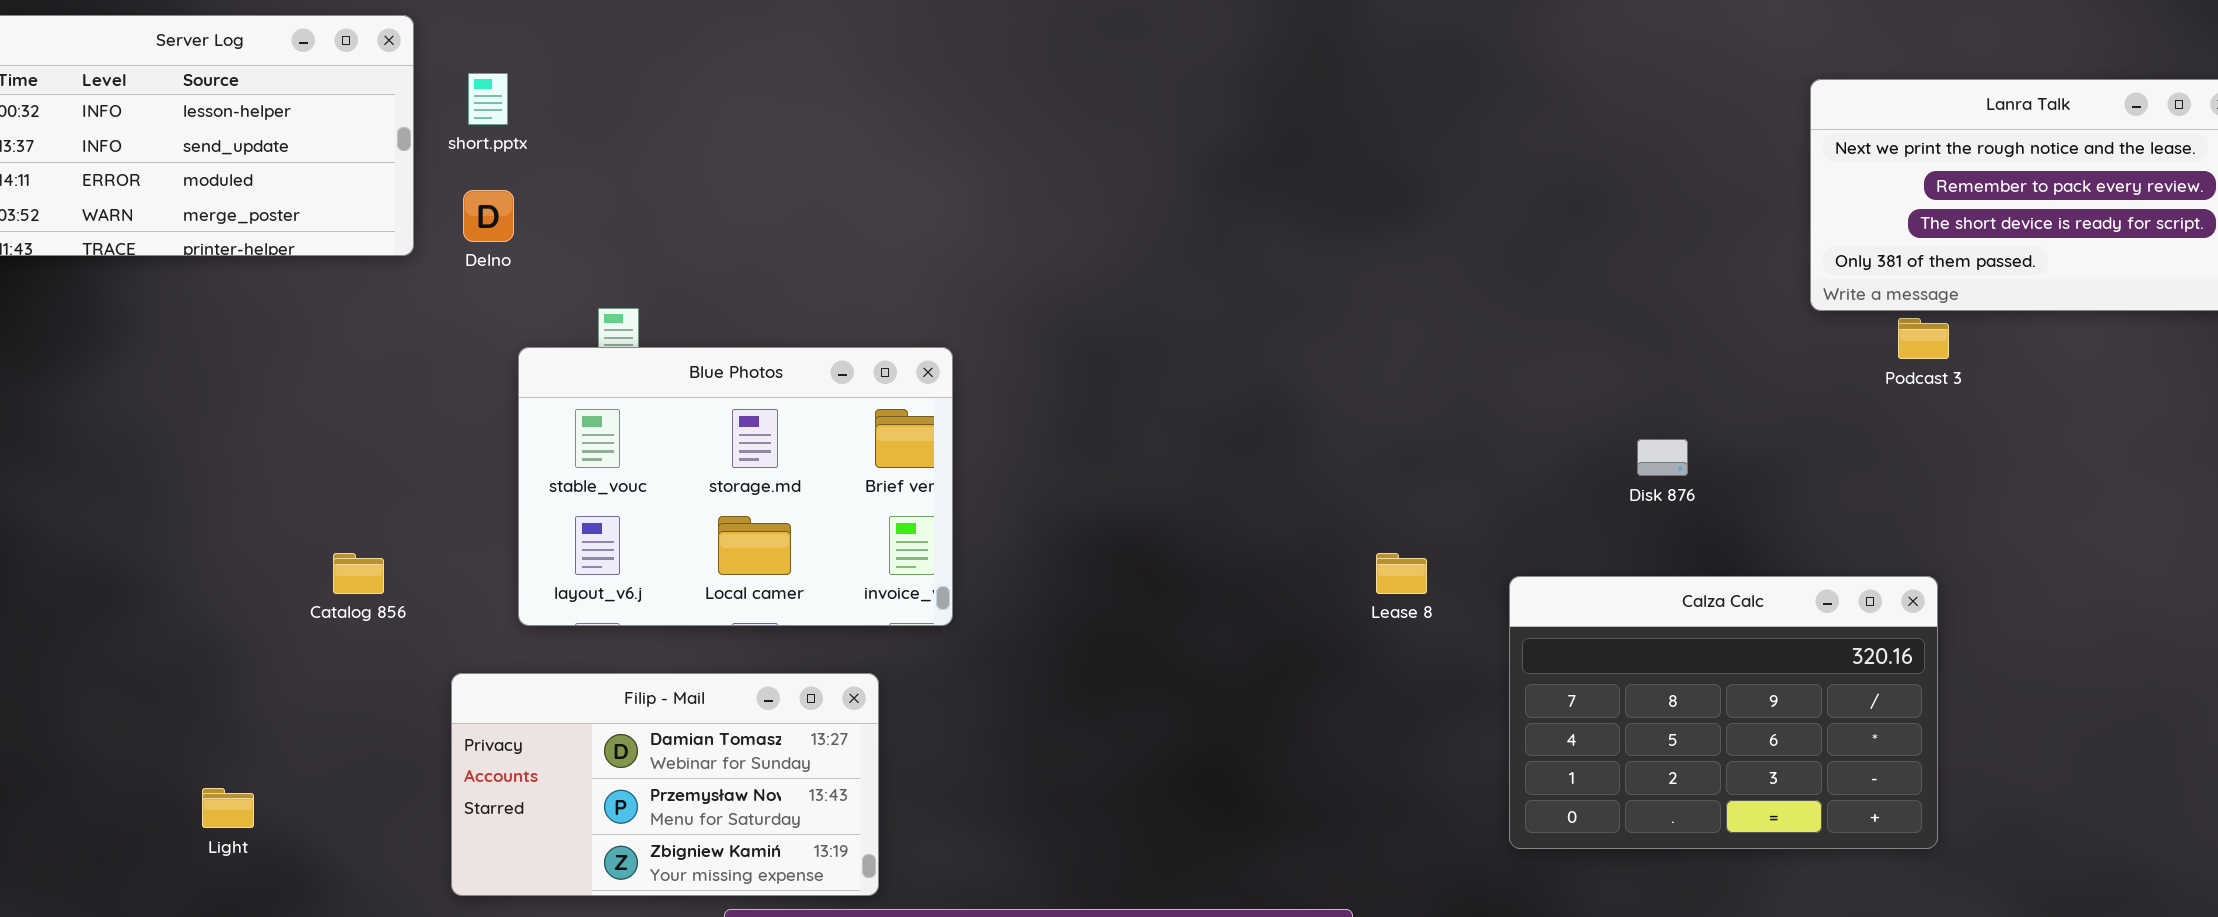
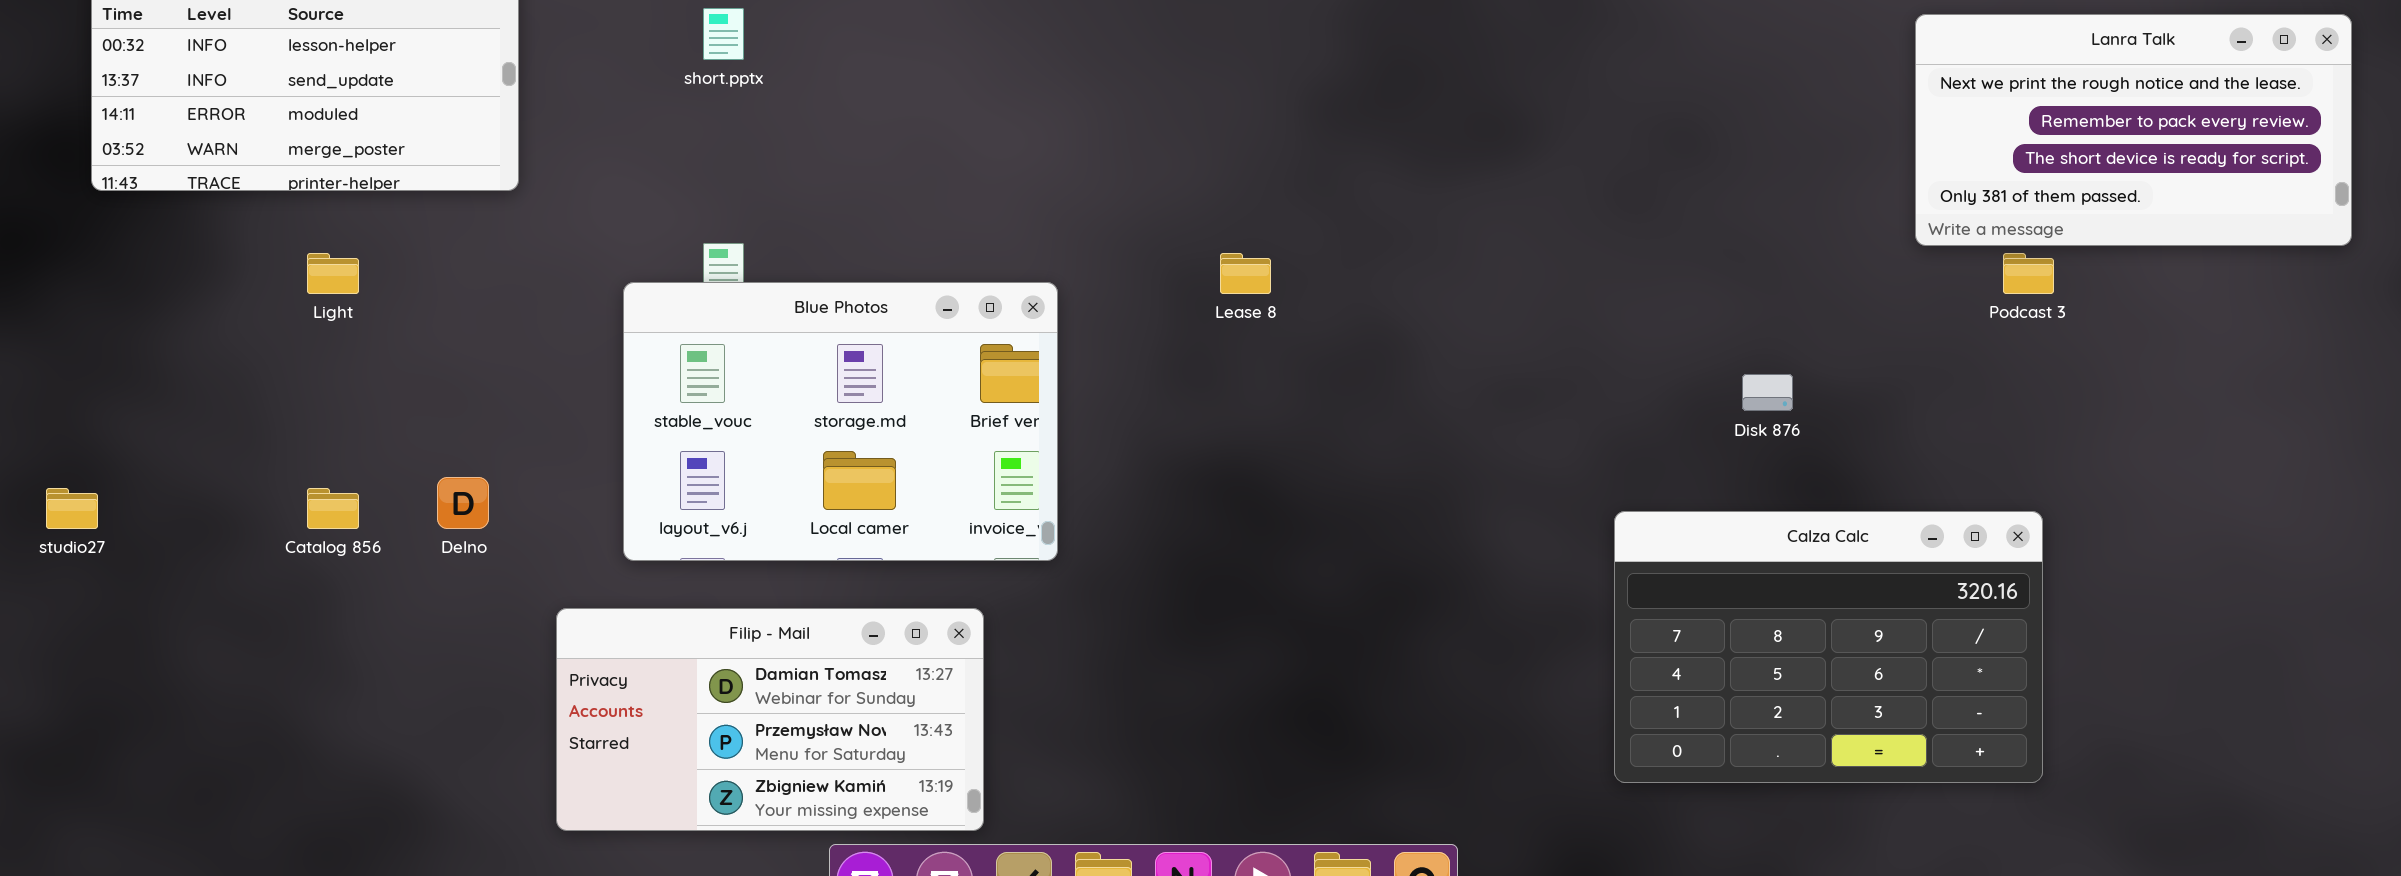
short.pptx: [468,73,508,125] -> [703,8,744,60], moved
Delno: [463,190,514,242] -> [437,477,489,529], moved
Catalog 856: [333,553,384,594] -> [307,488,359,529], moved
Lease 8: [1376,553,1427,594] -> [1220,253,1271,294], moved
Light: [202,788,254,828] -> [307,253,359,294], moved

